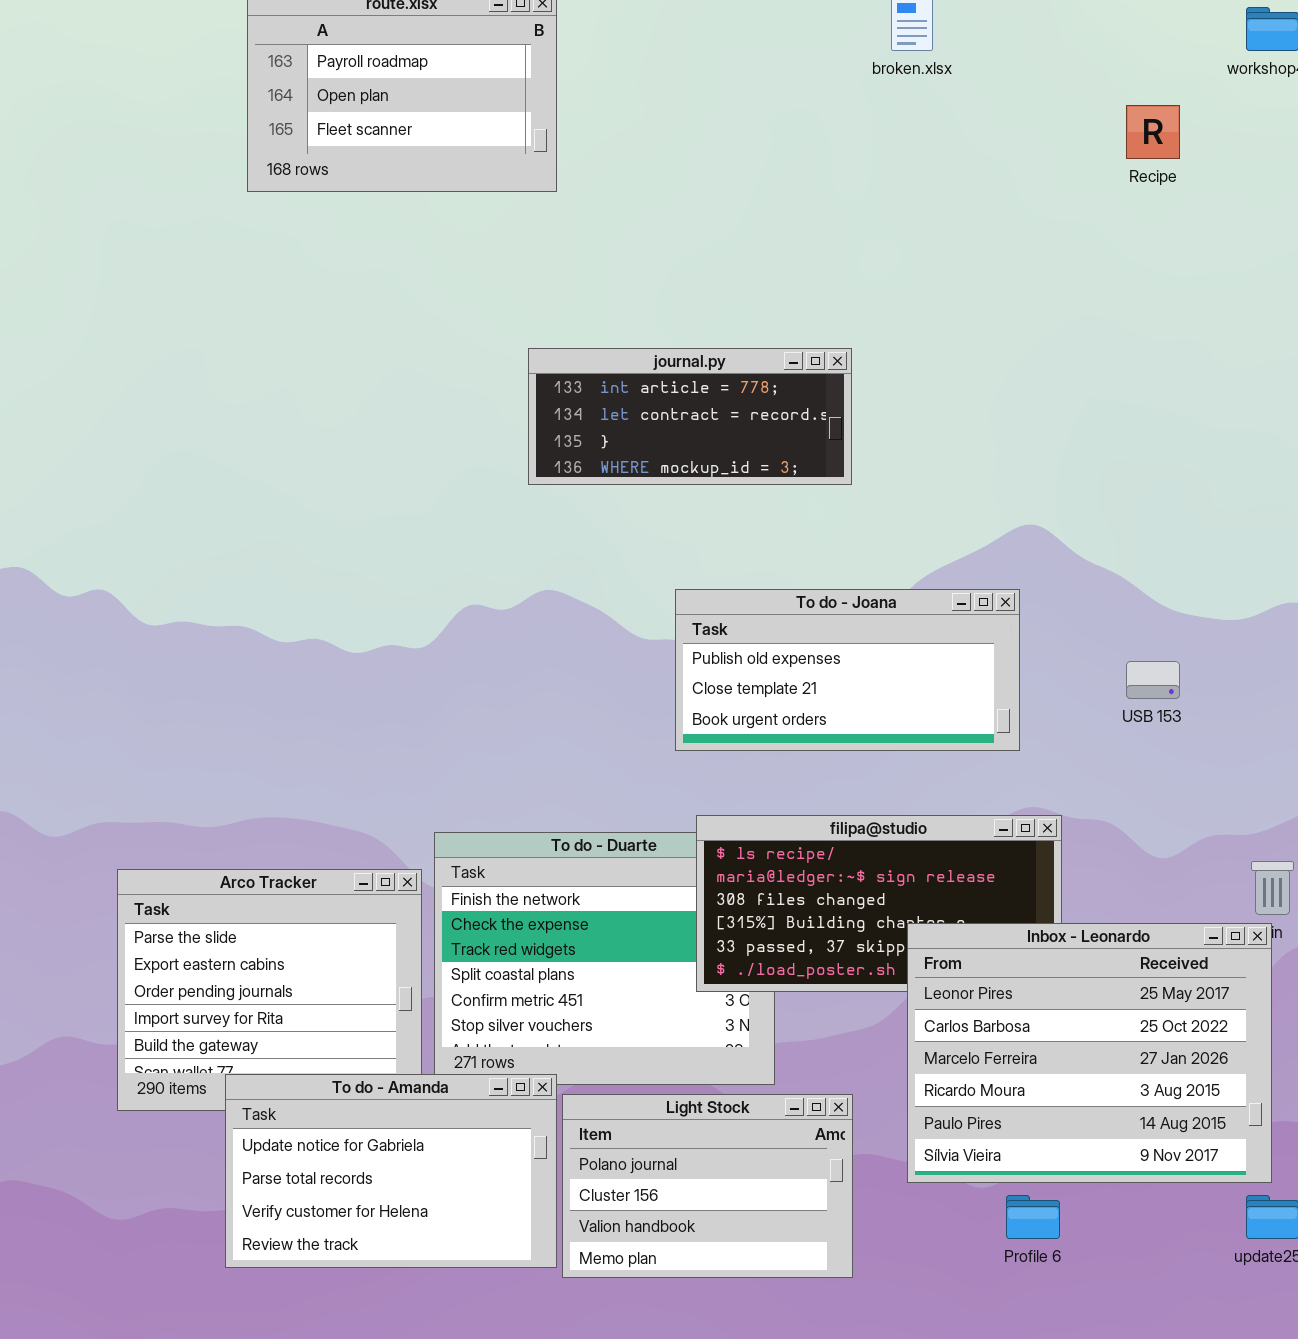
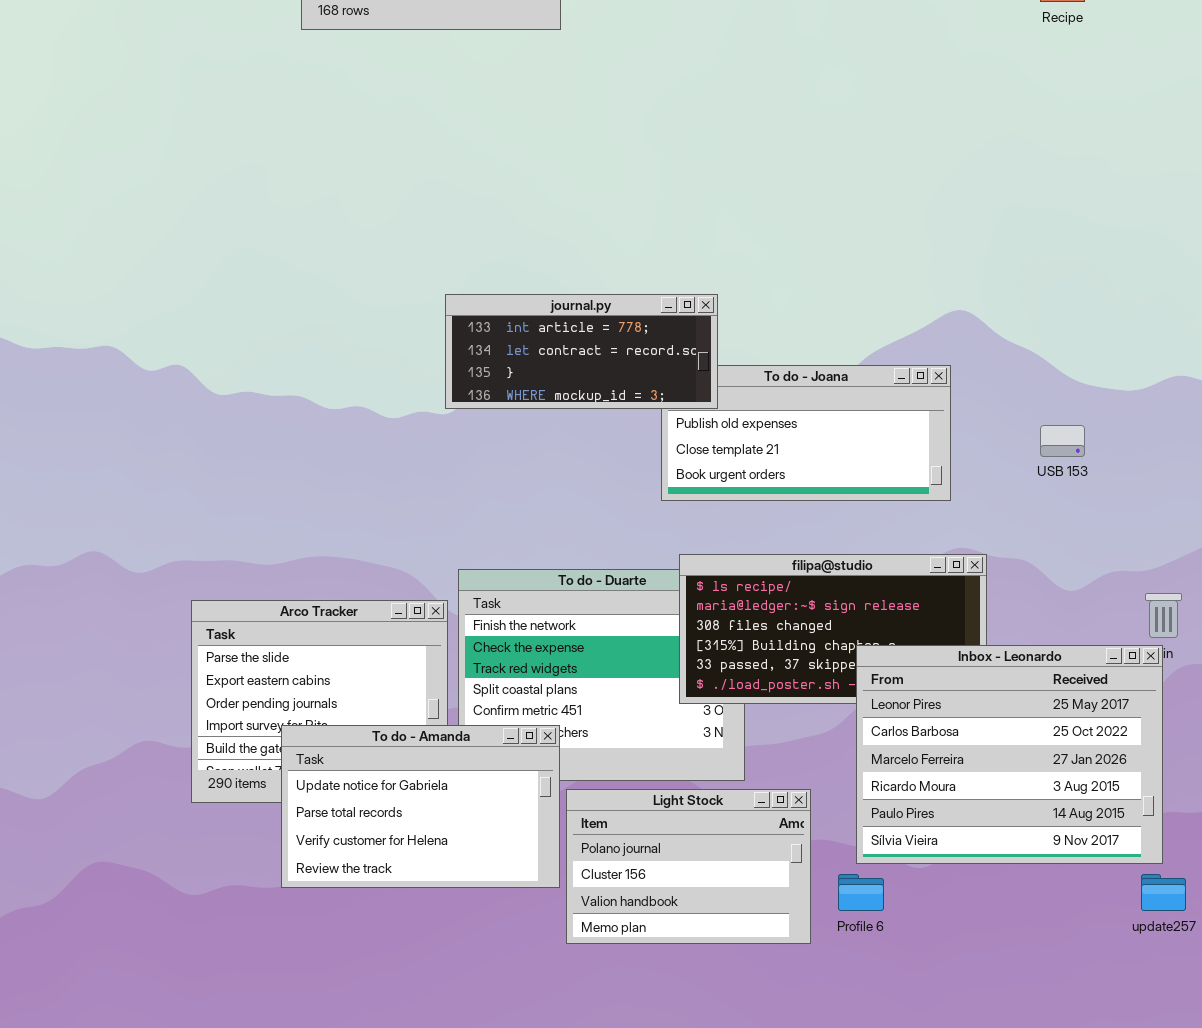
journal.py: [528,348,852,485] -> [445,294,718,409], moved
To do - Amanda: [225,1074,557,1268] -> [281,725,560,888], moved
Profile 6: [1006,1195,1060,1239] -> [838,874,884,911], moved

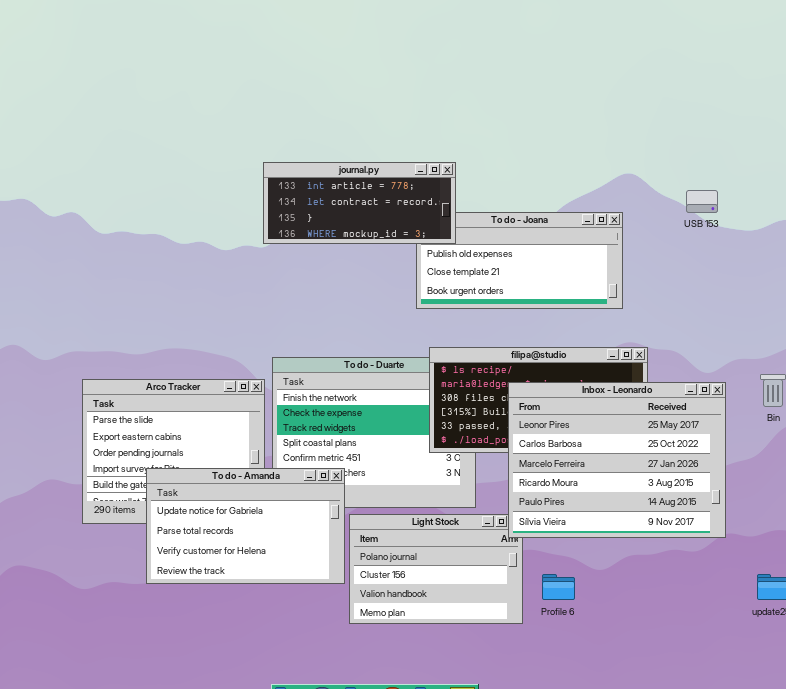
USB 153: [1040,425,1085,457] -> [686,190,718,213], moved
Inbox - Leonardo: [856,645,1163,864] -> [508,382,726,538], moved

